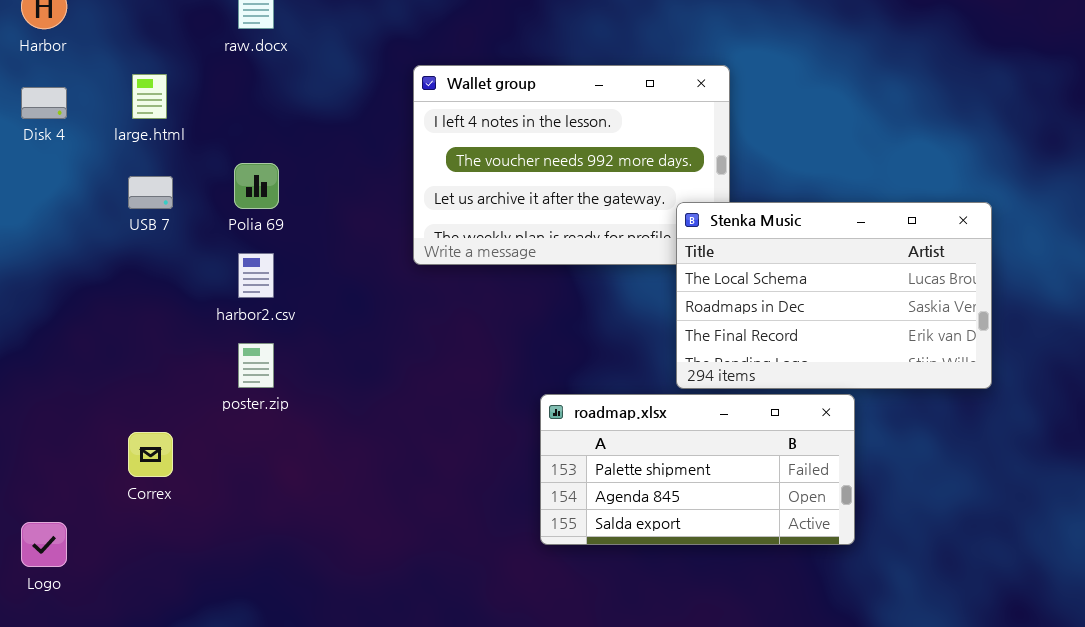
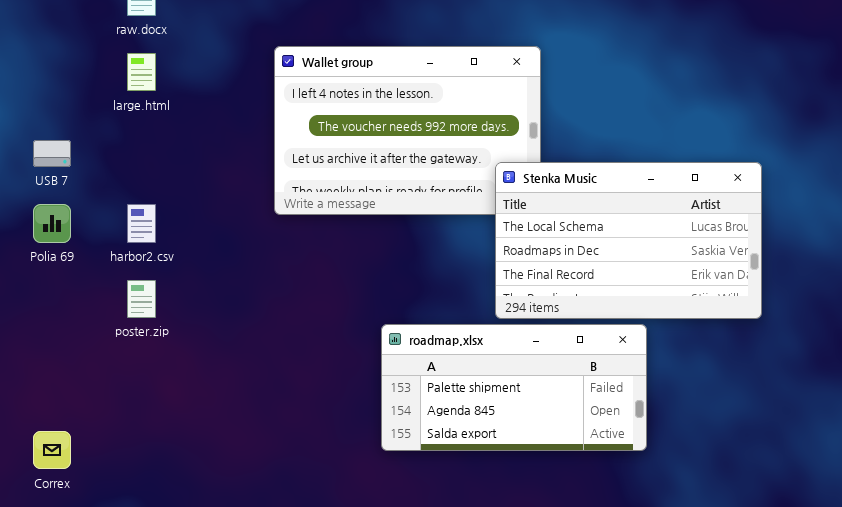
large.html: [132,74,167,119] -> [127,53,156,91], moved
Polia 69: [234,163,279,209] -> [33,204,71,243], moved
Correx: [128,432,173,477] -> [33,431,71,469], moved

